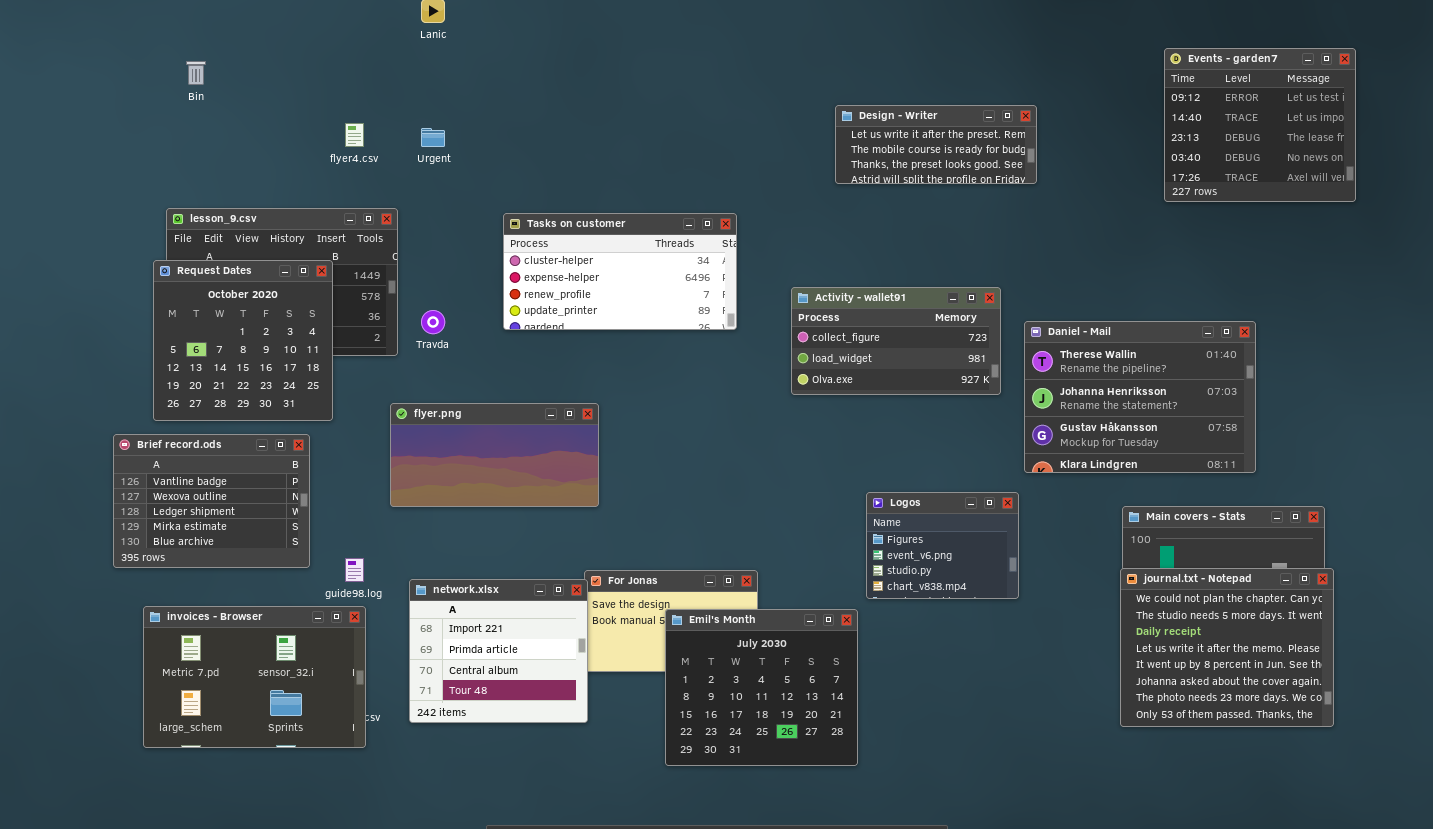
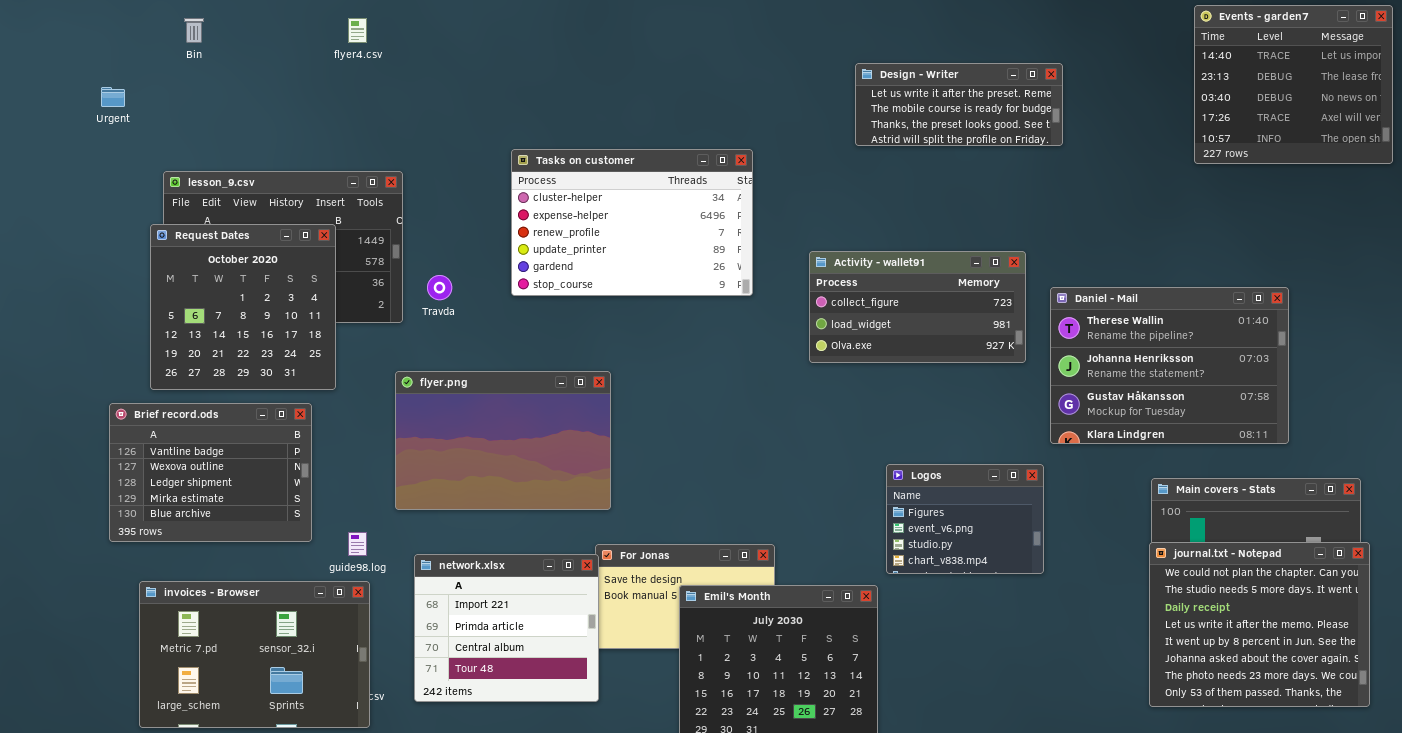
Events - garden7: [1164,48,1356,202] -> [1194,5,1393,164], scrolled down 1 row
flyer4.csv: [345,123,364,147] -> [348,18,367,43], moved
Urgent: [421,128,445,147] -> [101,87,125,107], moved
Tasks on customer: [503,213,737,330] -> [511,149,753,296], resized
flyer.png: [390,403,599,507] -> [395,371,611,510], resized

